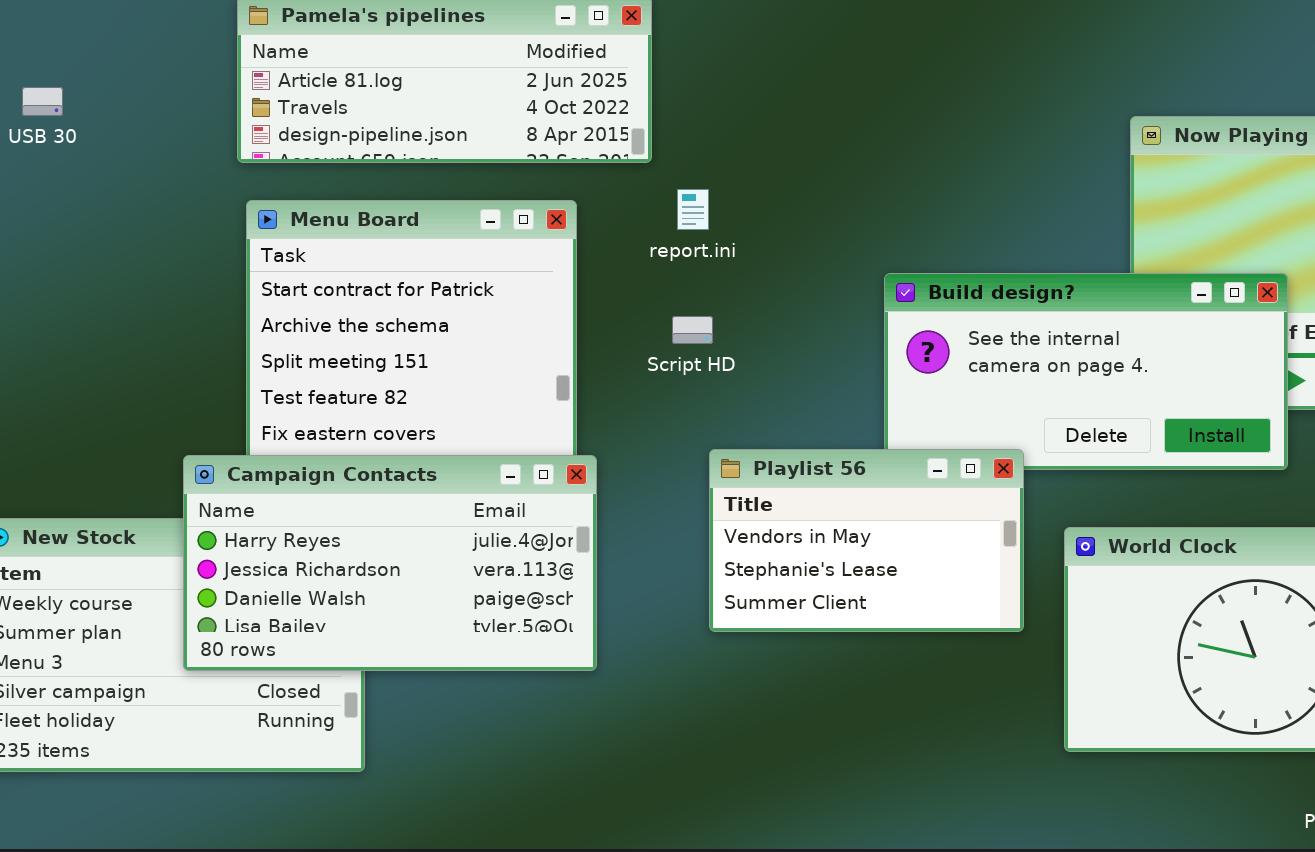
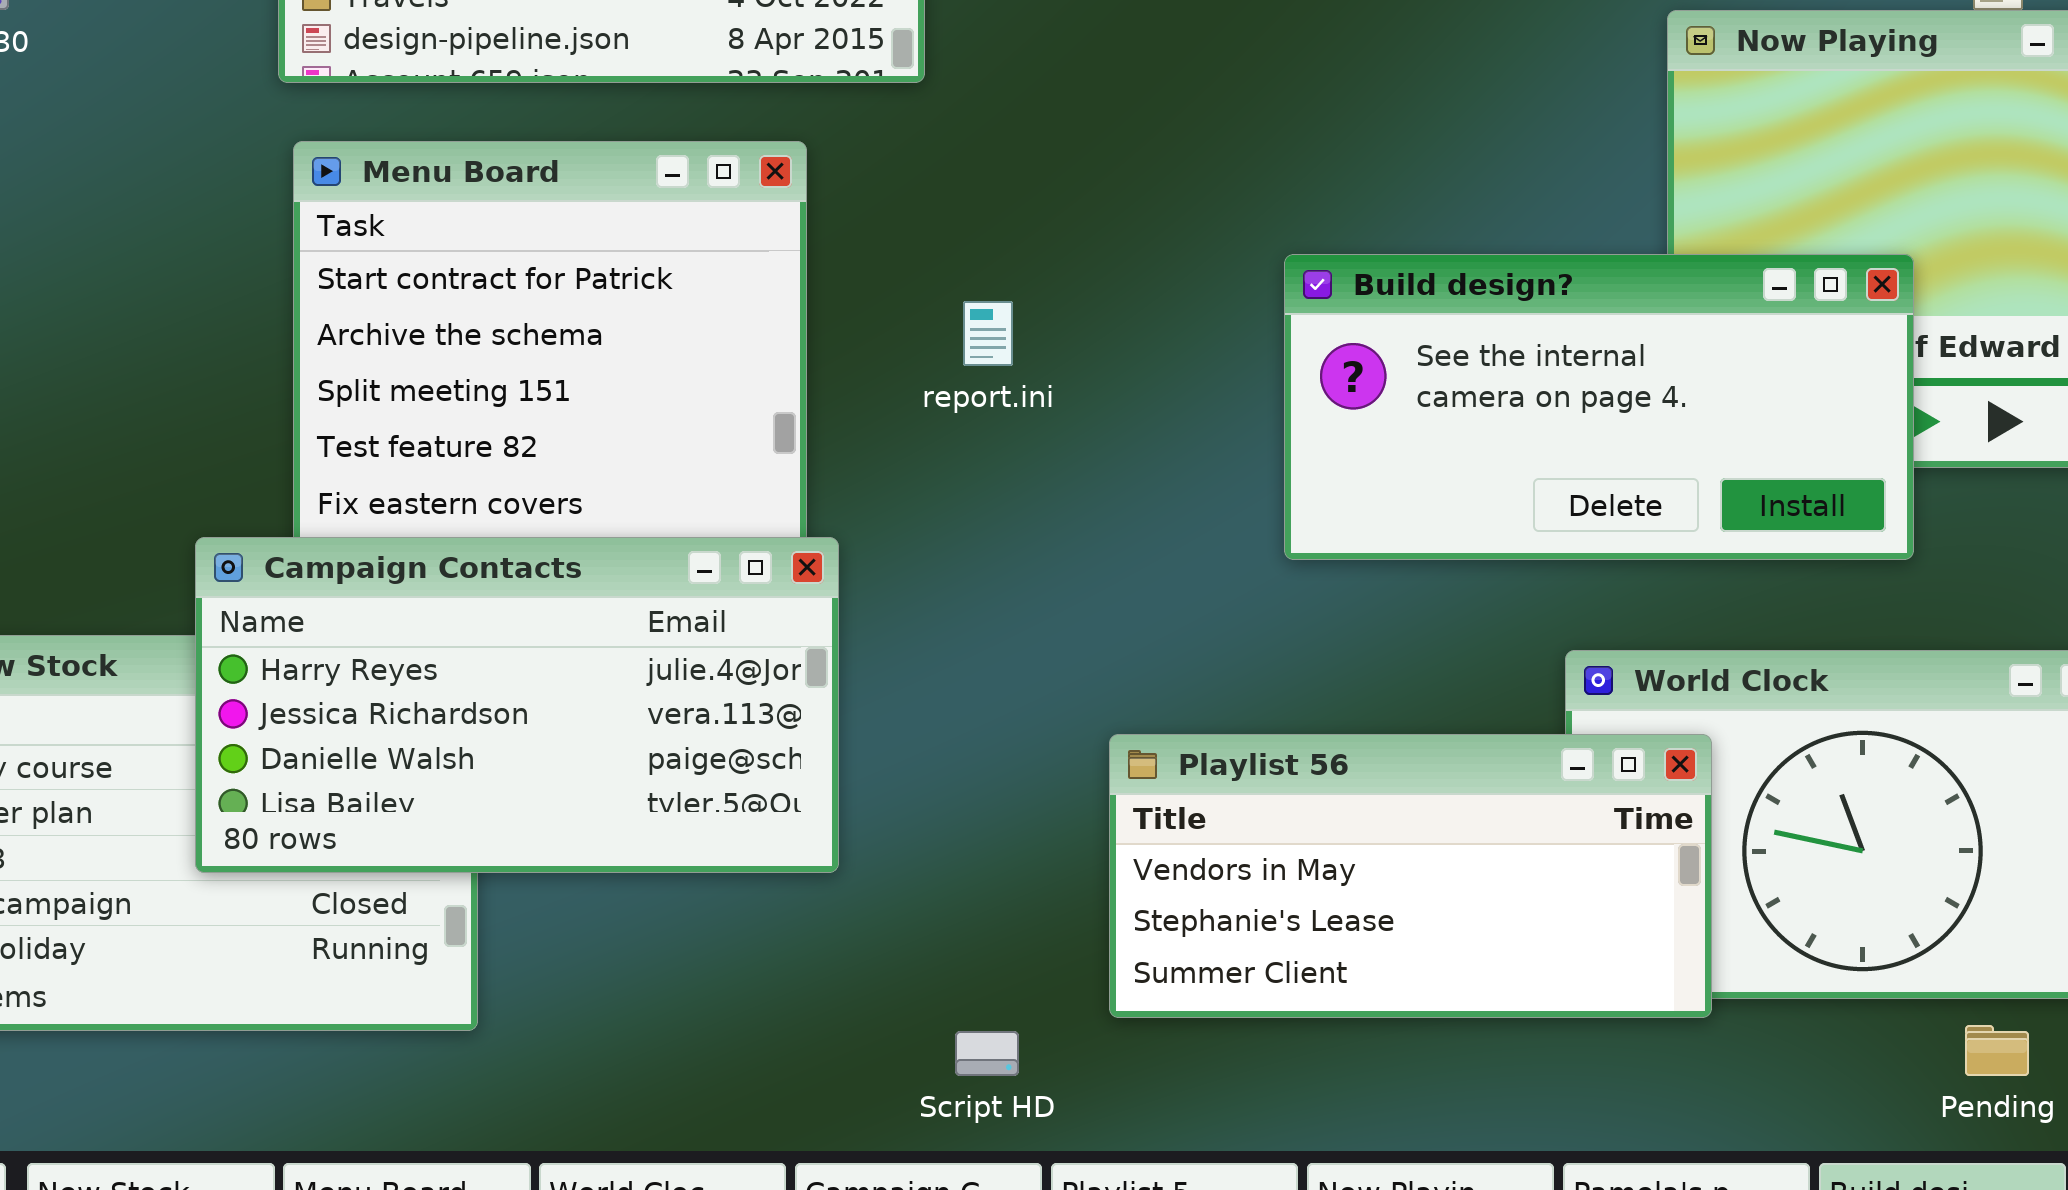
report.ini: [677,189,709,230] -> [963,301,1013,366], moved
Script HD: [672,316,713,344] -> [955,1031,1019,1076], moved
Playlist 56: [709,449,1024,632] -> [1109,734,1712,1018], moved, resized

